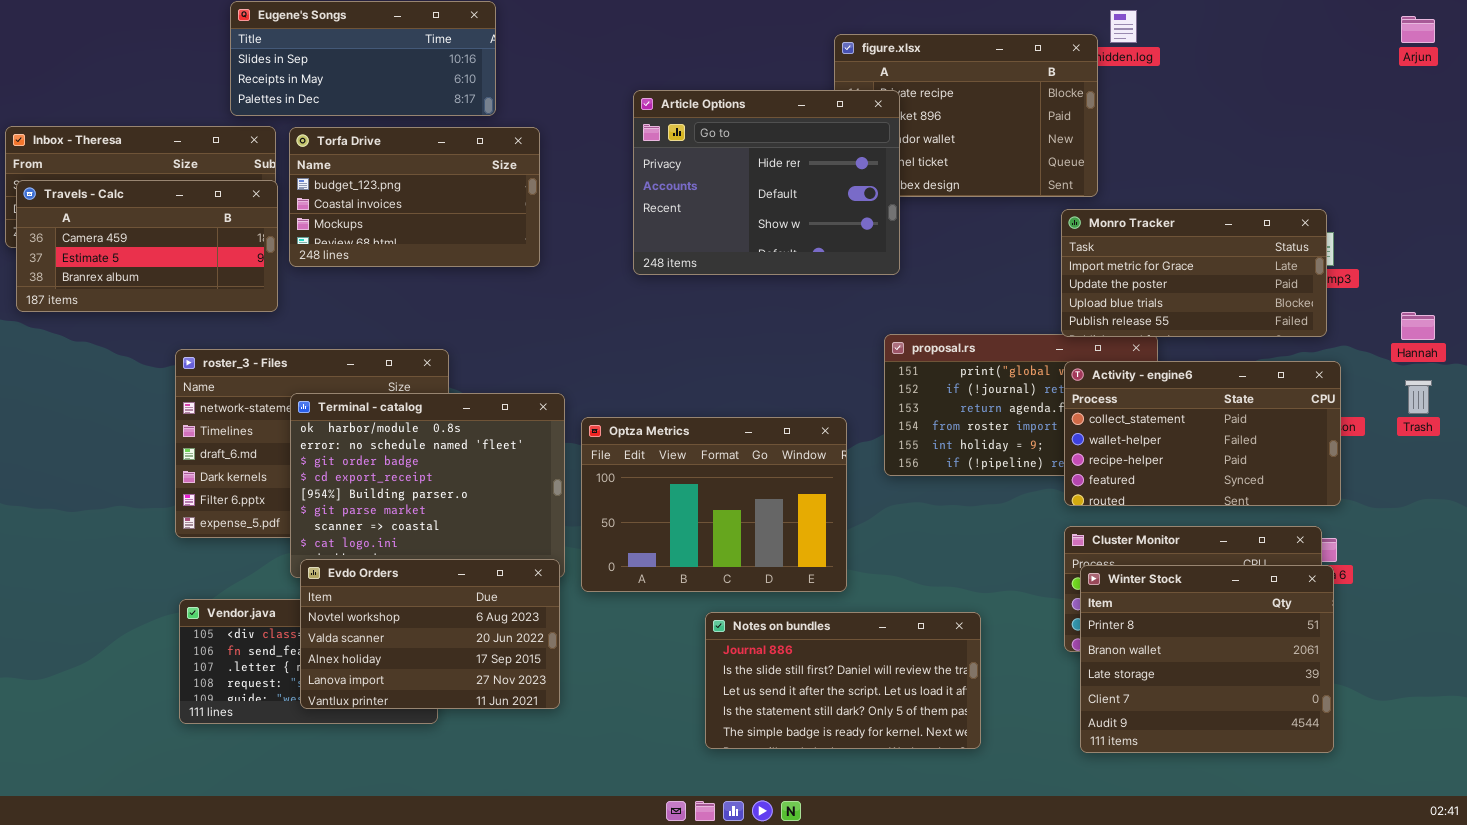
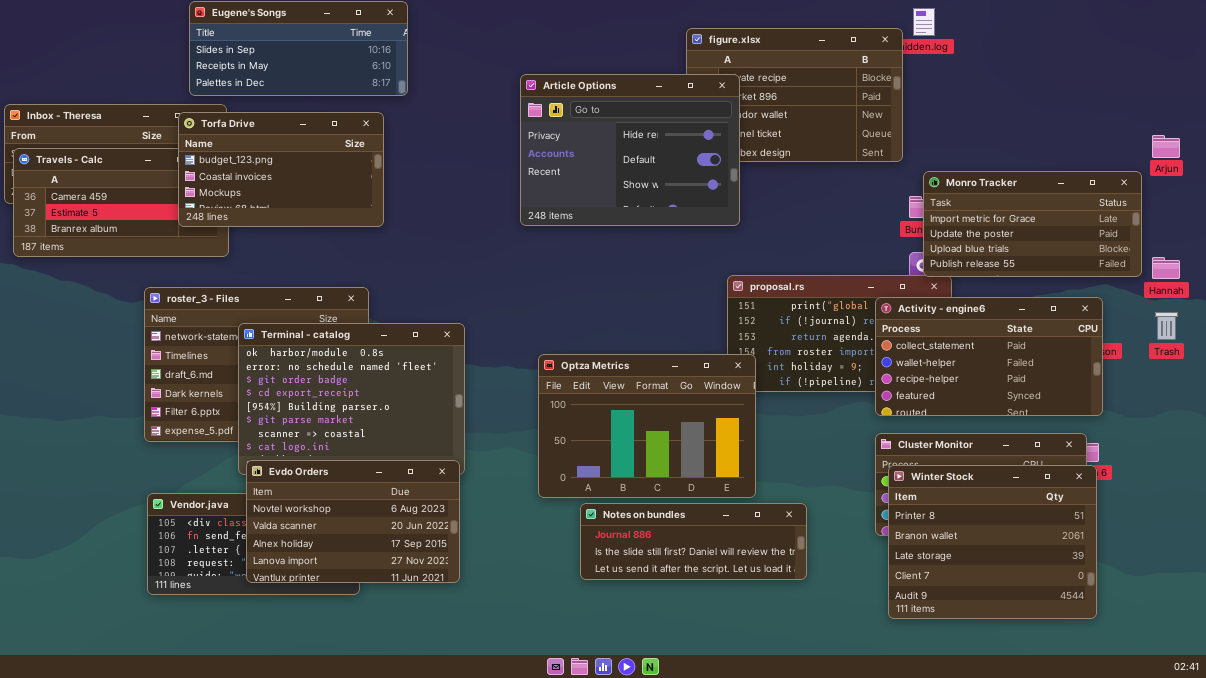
Arjun: [1401,16,1435,43] -> [1152,135,1180,158], moved
Torfa Drive: [289,127,540,267] -> [178,112,384,227], moved
Monro Tracker: [1061,209,1327,337] -> [923,171,1142,277], moved
Optza Metrics: [581,417,847,592] -> [538,354,756,498], moved
Notes on bundles: [705,612,981,749] -> [580,503,807,580], resized

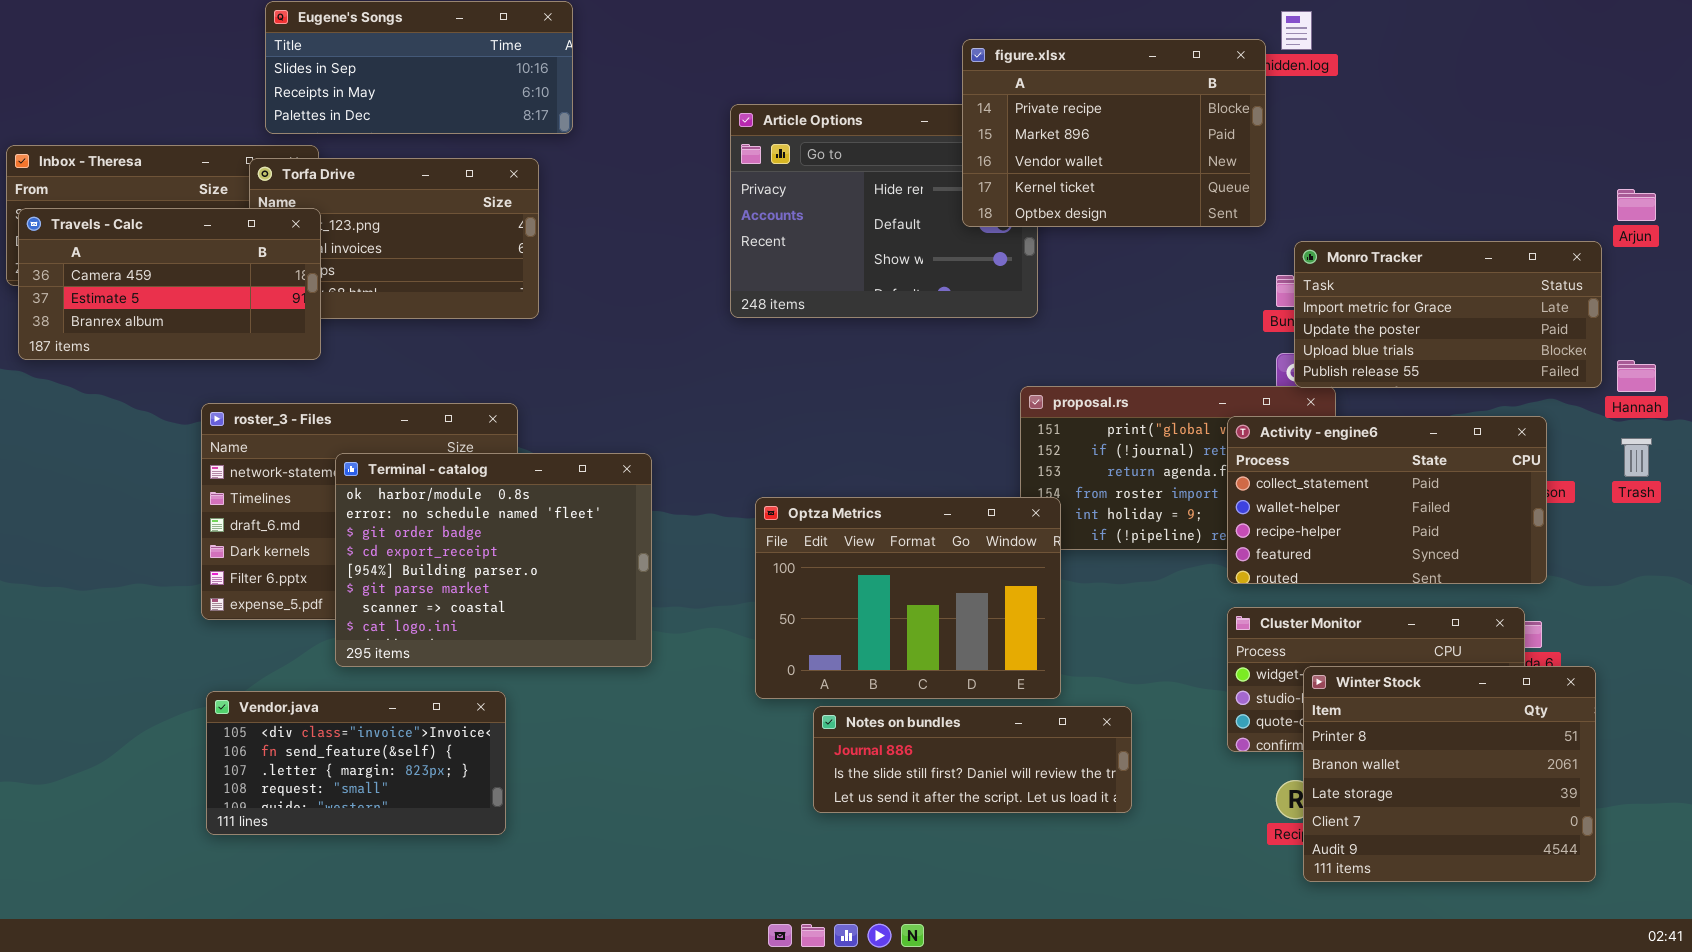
figure.xlsx: [686,28,903,162] -> [962,39,1266,227], raised
Travels - Calc: [13,148,229,257] -> [18,208,321,360], raised
Evdo Orders: [246,460,460,583] -> none, closed
Winter Stock: [888,465,1097,619] -> [1303,666,1596,882], moved

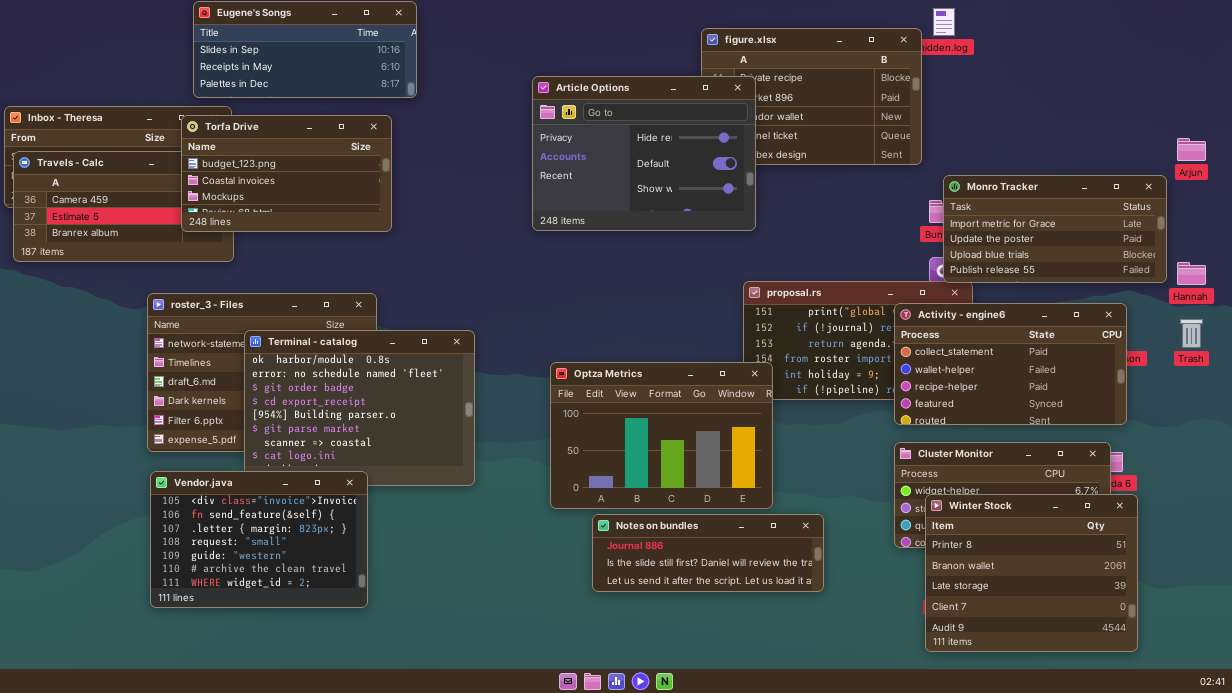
Article Options: [730,104,1038,318] -> [532,76,756,231], raised
Torfa Drive: [249,158,539,319] -> [181,115,392,232], raised
Winter Stock: [1303,666,1596,882] -> [925,494,1138,652], moved
Vendor.java: [206,691,506,835] -> [150,471,368,608], resized

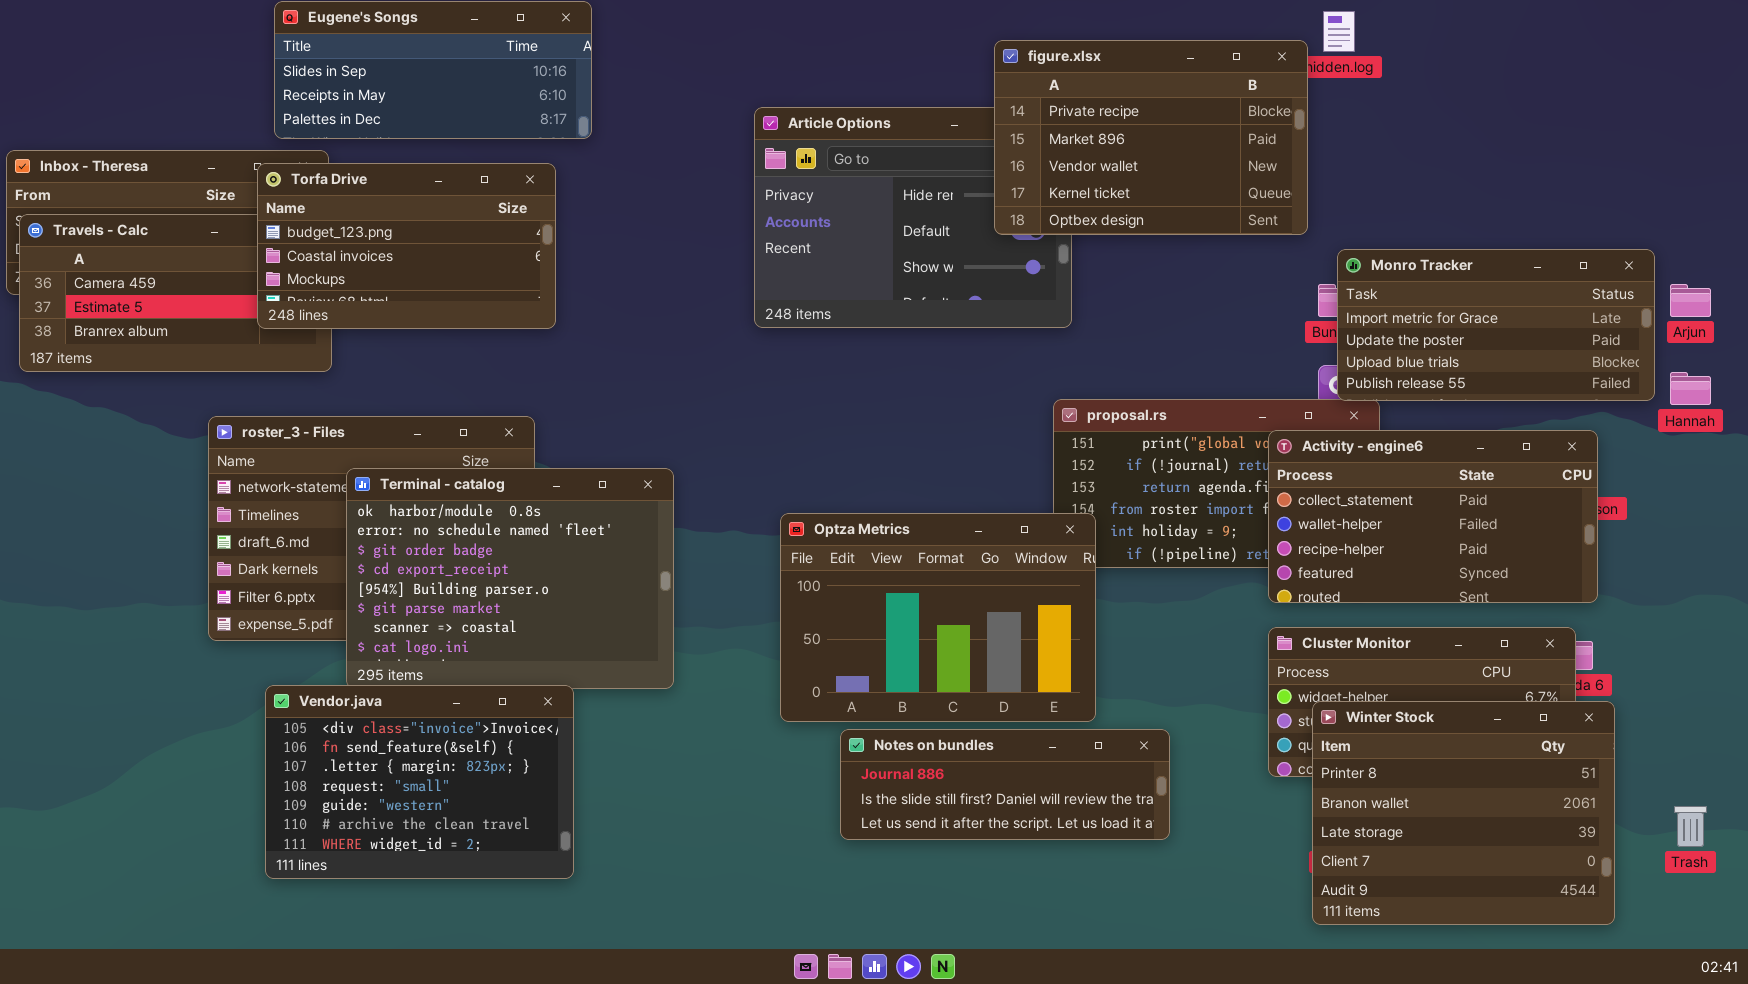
figure.xlsx: [701,28,922,165] -> [994,40,1308,235], raised
Arjun: [1177,138,1206,161] -> [1670,284,1711,317], moved
Trash: [1180,319,1203,348] -> [1674,806,1707,847], moved
Vendor.java: [150,471,368,608] -> [265,685,574,879], moved

